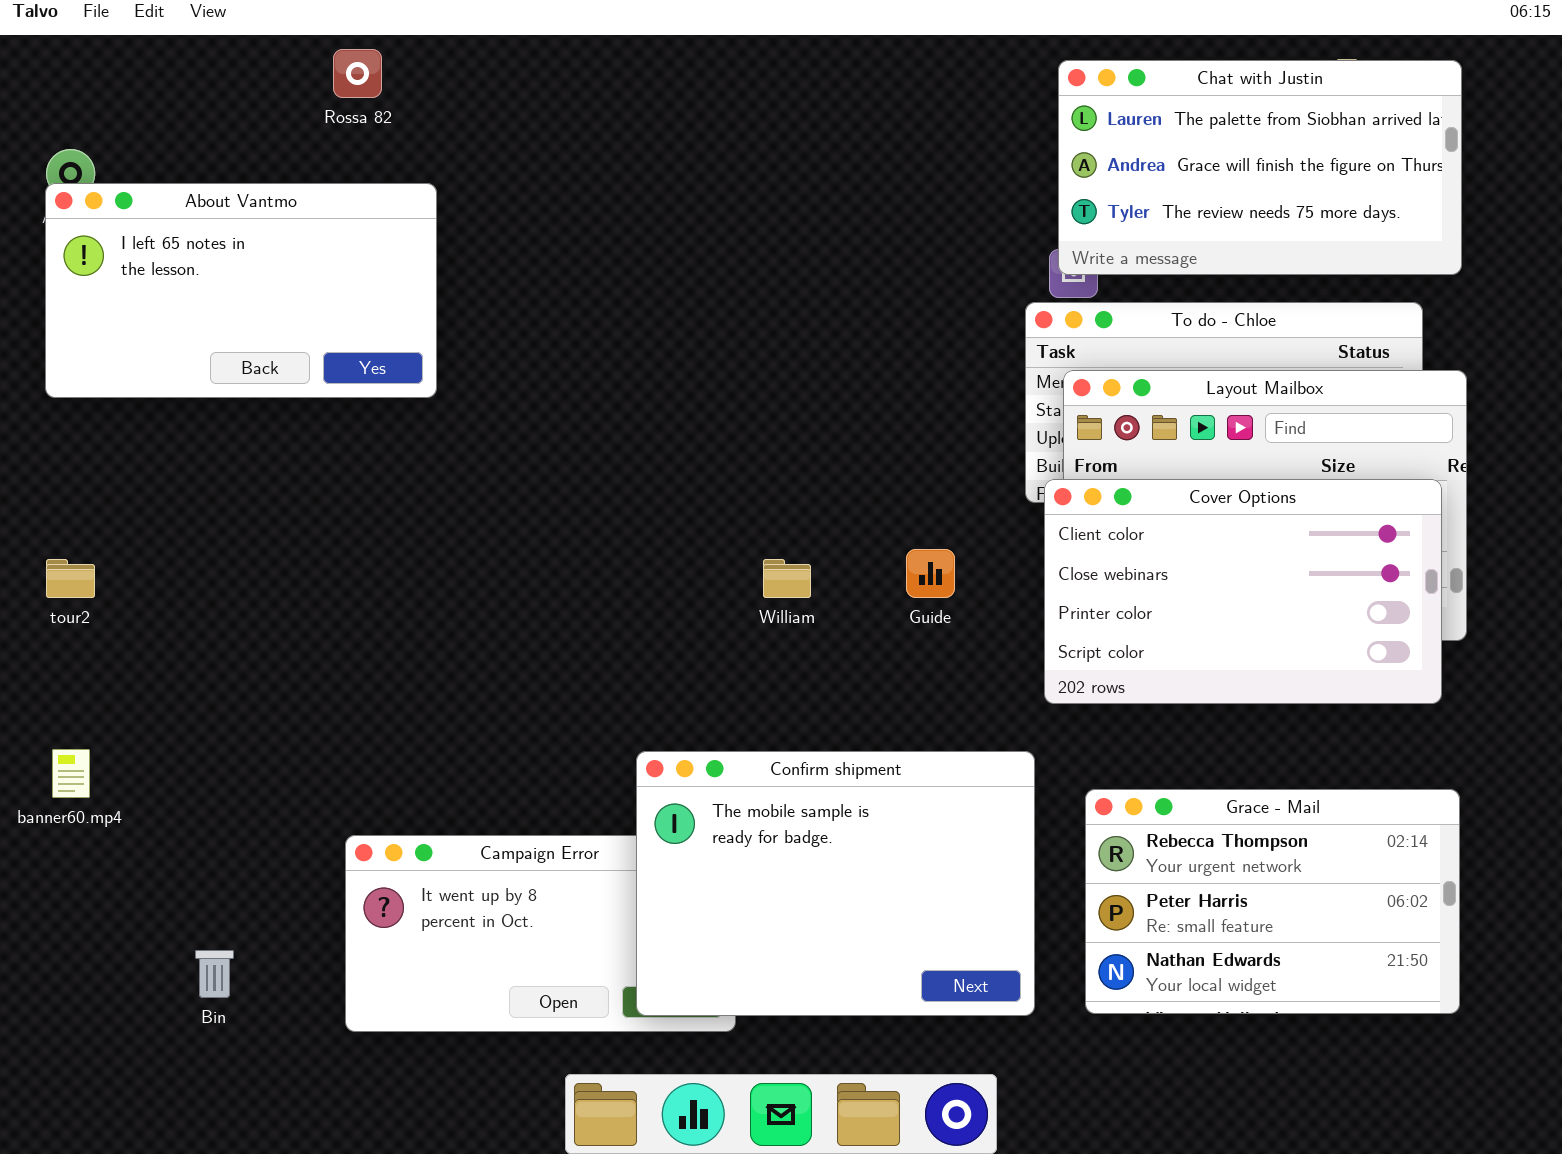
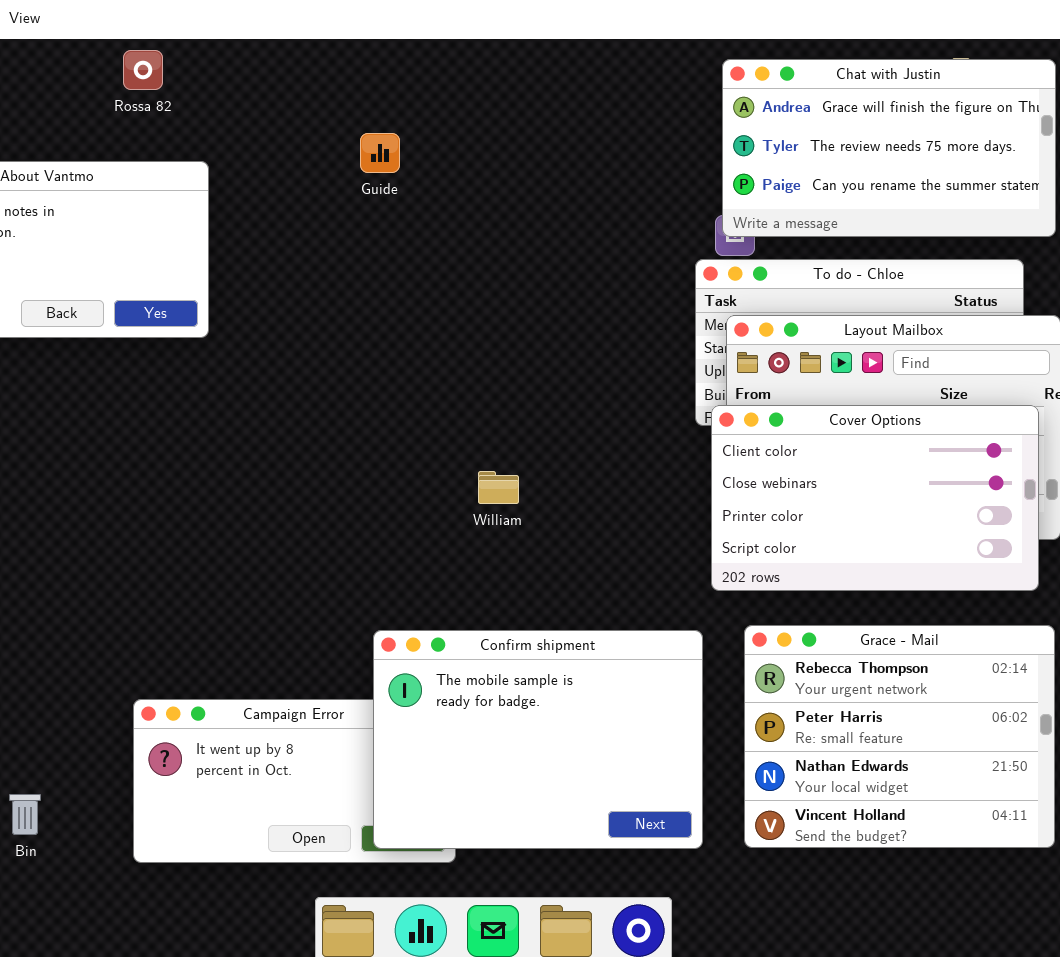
Chat with Justin: [1058,60,1462,275] -> [722,59,1056,237], scrolled down 1 row
Guide: [906,549,955,598] -> [360,133,400,173], moved
Grace - Mail: [1085,789,1460,1014] -> [744,625,1055,848], resized

